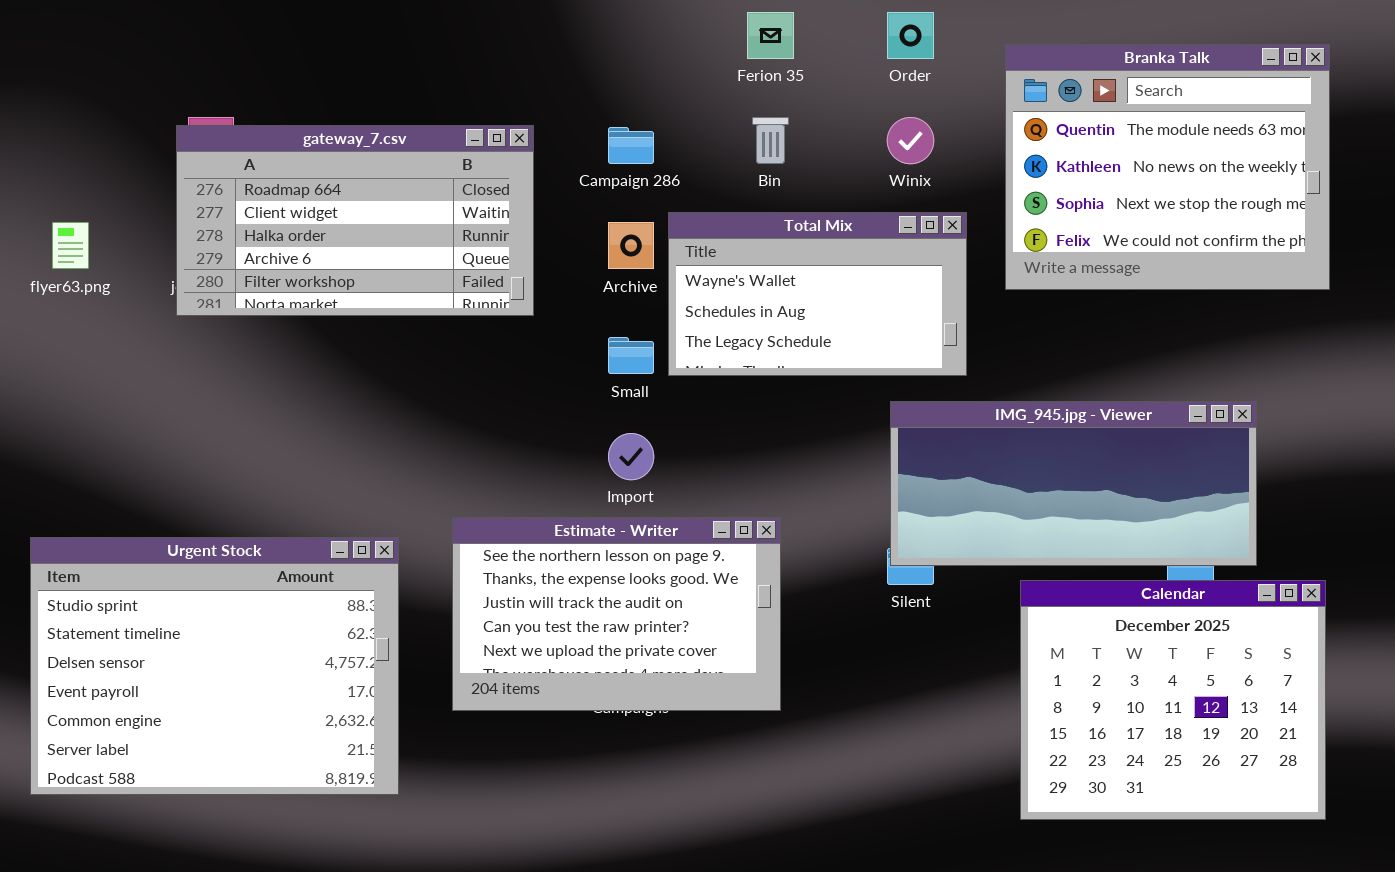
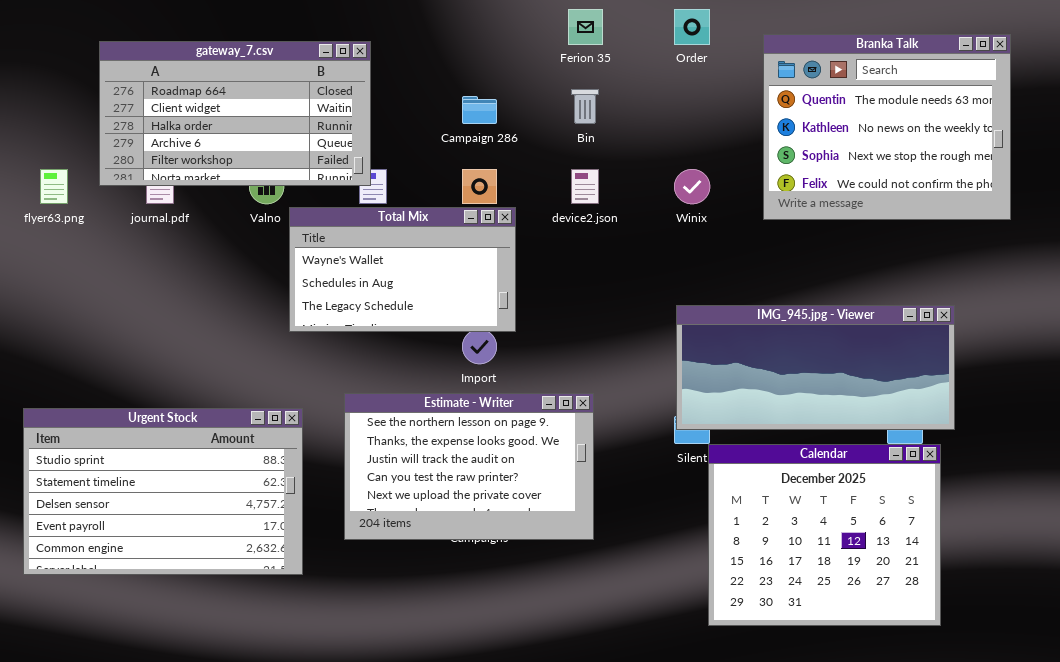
Winix: [887,117,934,164] -> [674,169,710,204], moved
gateway_7.csv: [176,125,534,316] -> [99,41,371,186], moved
Total Mix: [668,212,967,376] -> [289,207,516,332], moved
Urgent Stock: [30,537,399,795] -> [23,408,303,575], resized
Calendar: [1020,580,1326,820] -> [708,444,941,626], moved

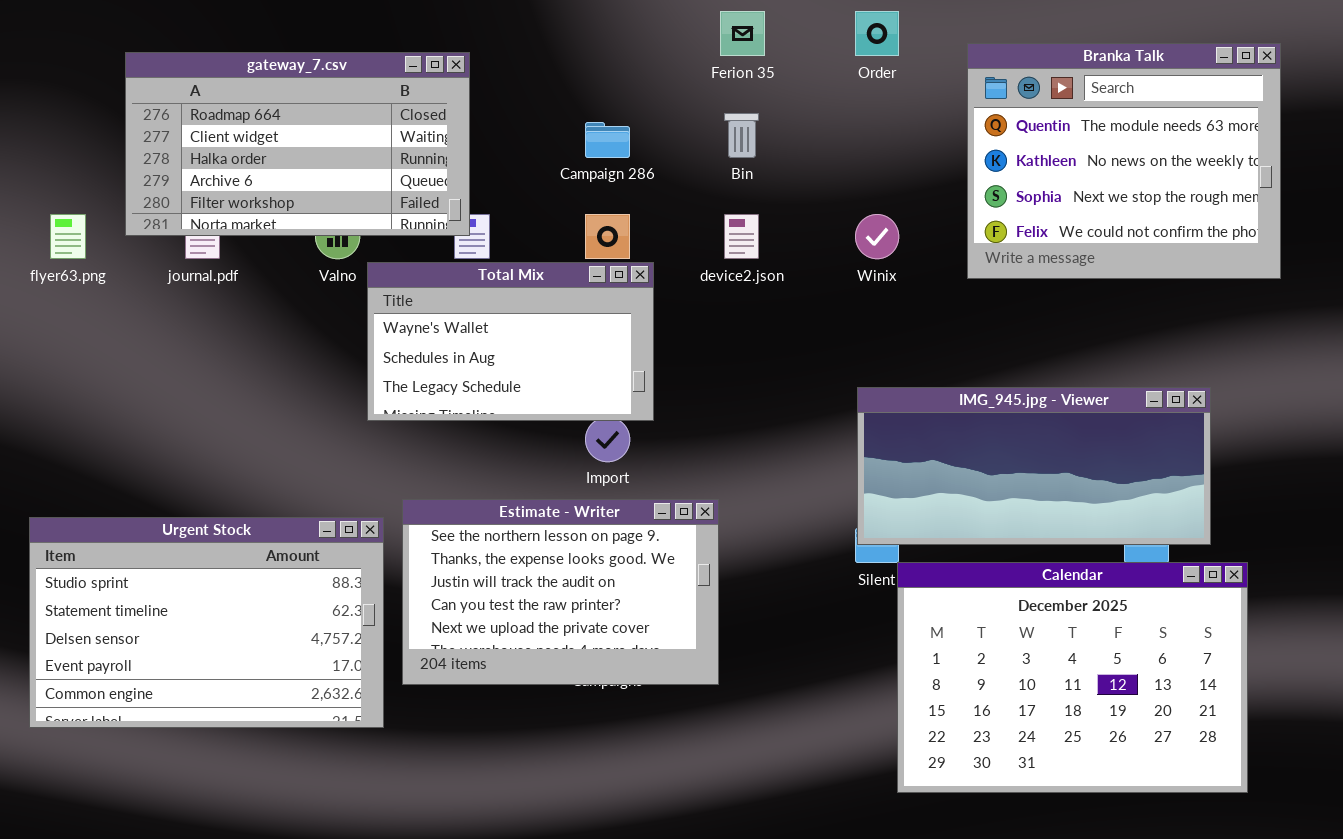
Estimate - Writer: [344,393,594,540] -> [402,499,719,685], moved
Calendar: [708,444,941,626] -> [897,562,1248,793], resized

